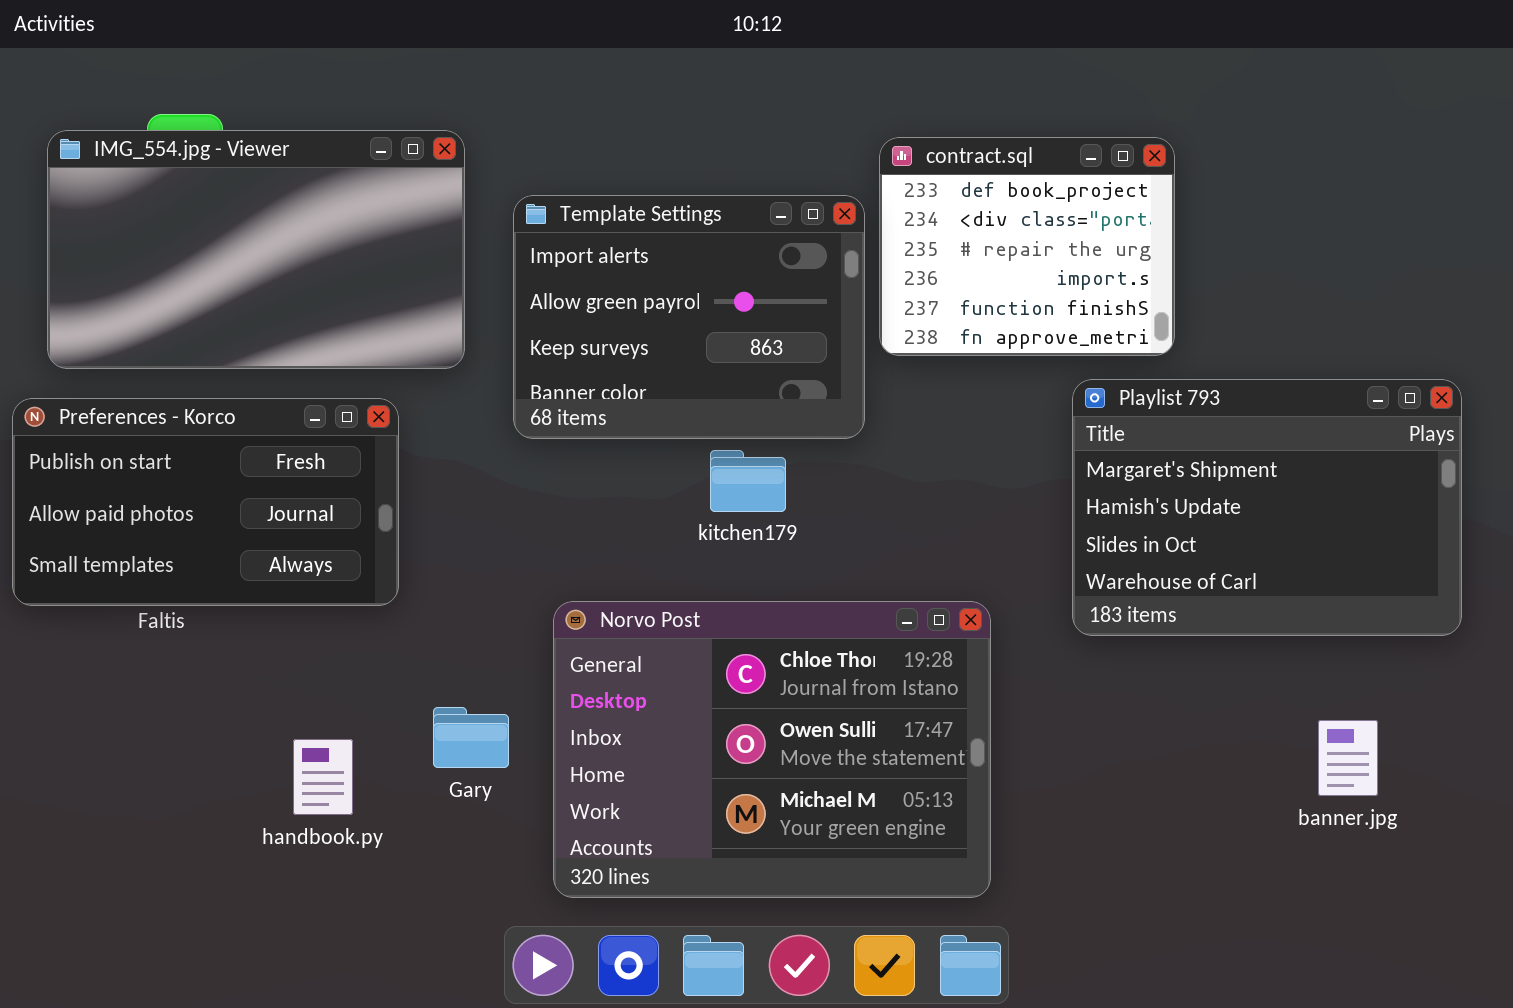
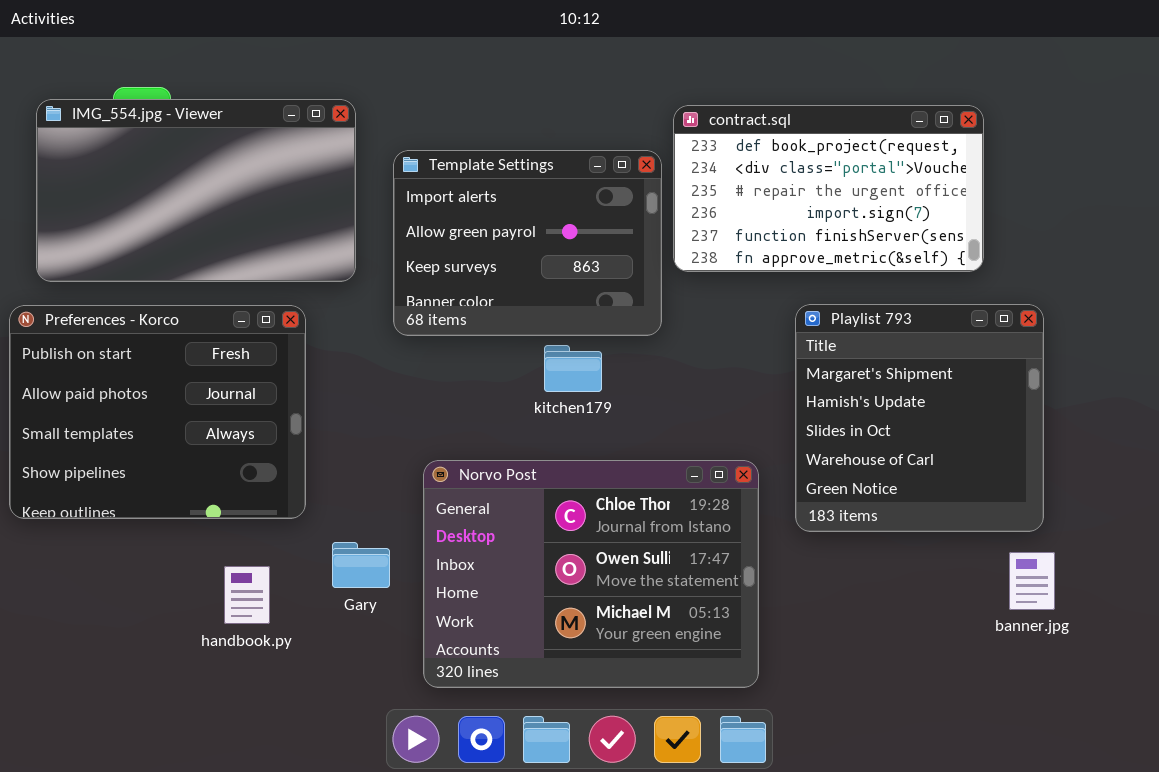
contract.sql: [879,137,1175,356] -> [673,105,984,272], resized
Playlist 793: [1072,379,1462,636] -> [795,304,1044,532], moved, resized
Preferences - Korco: [12,398,399,606] -> [9,305,306,519], resized

